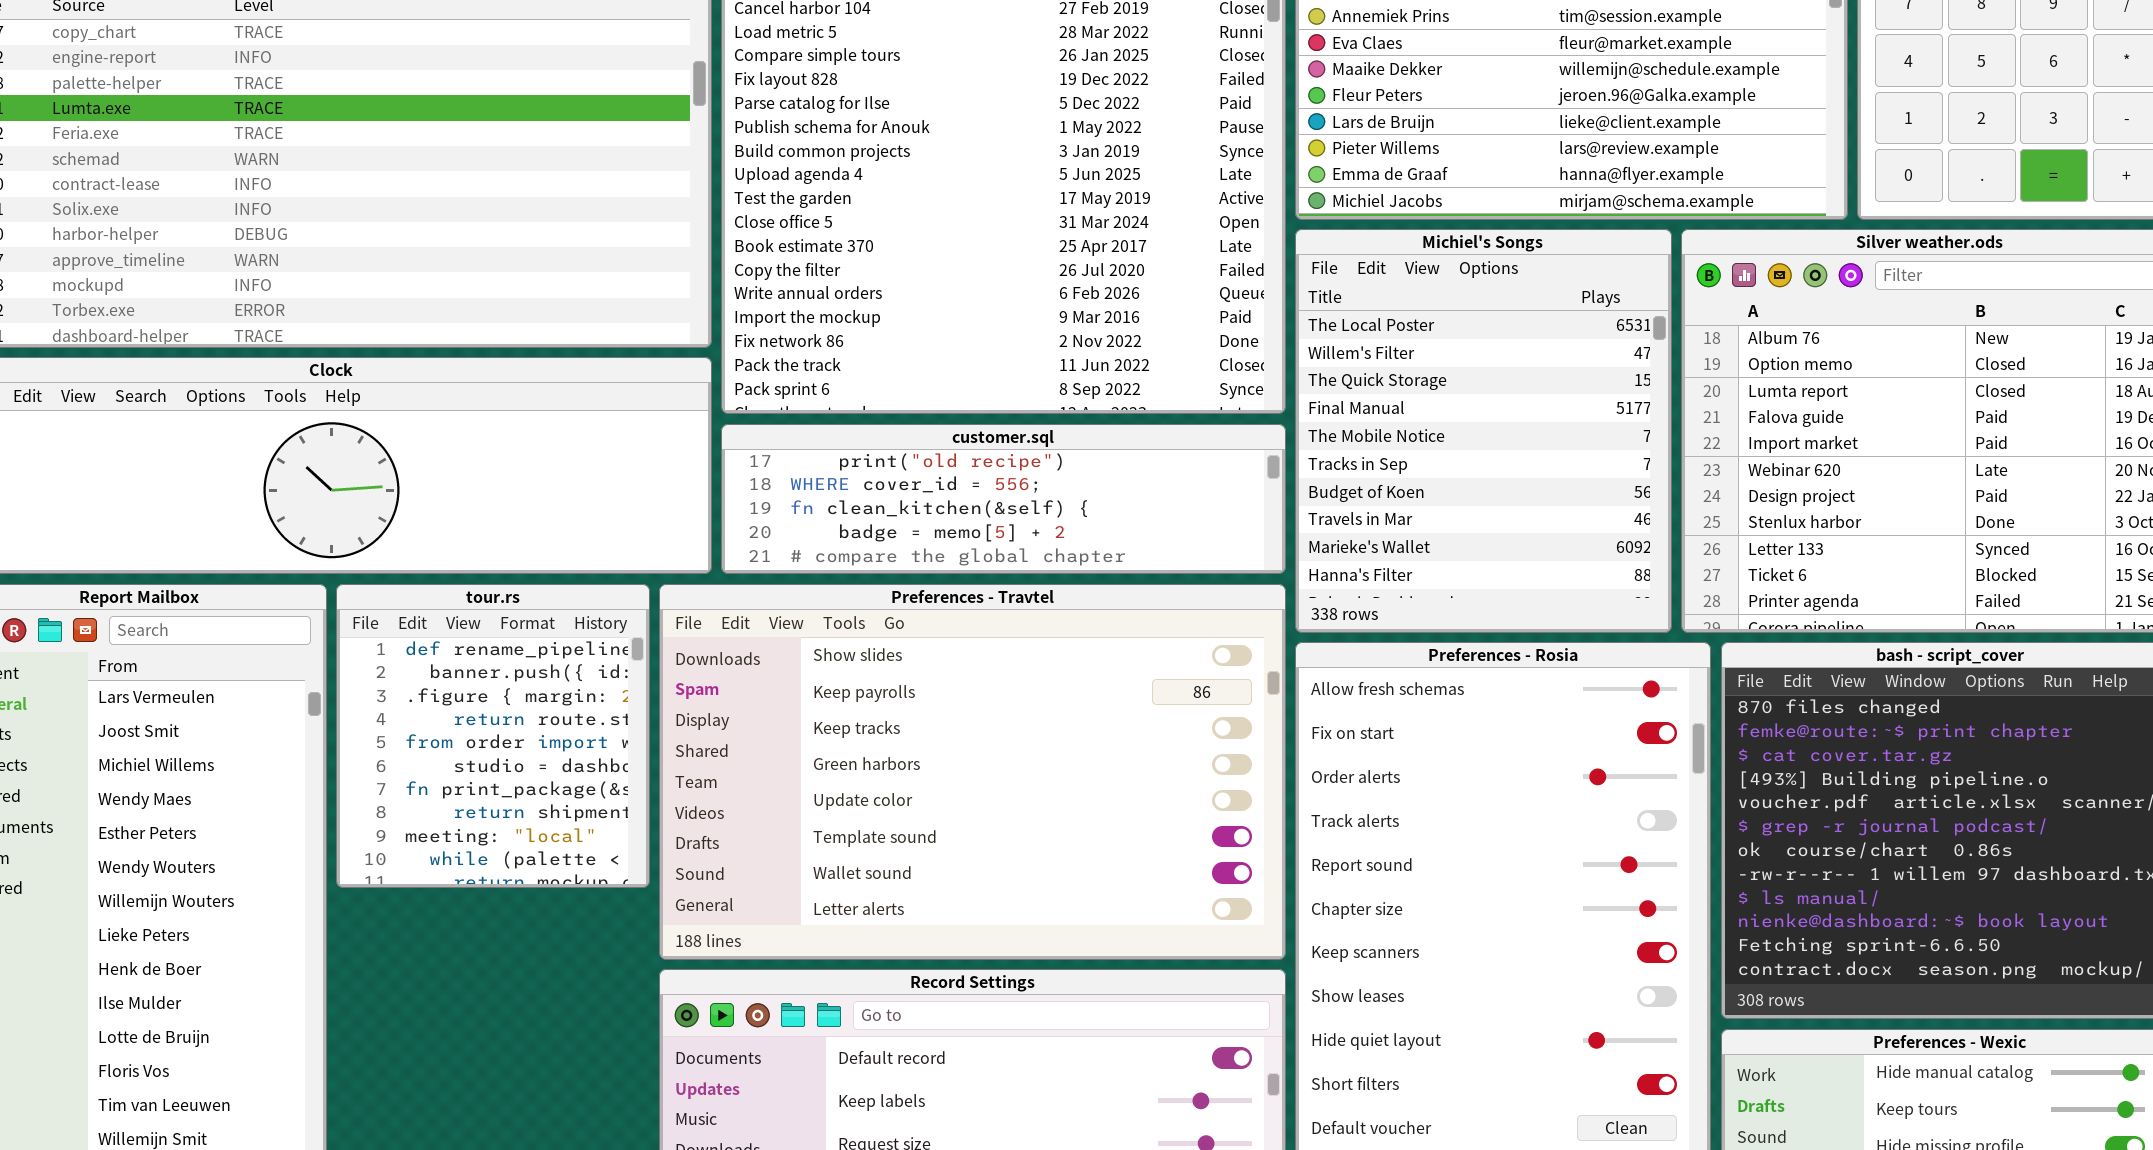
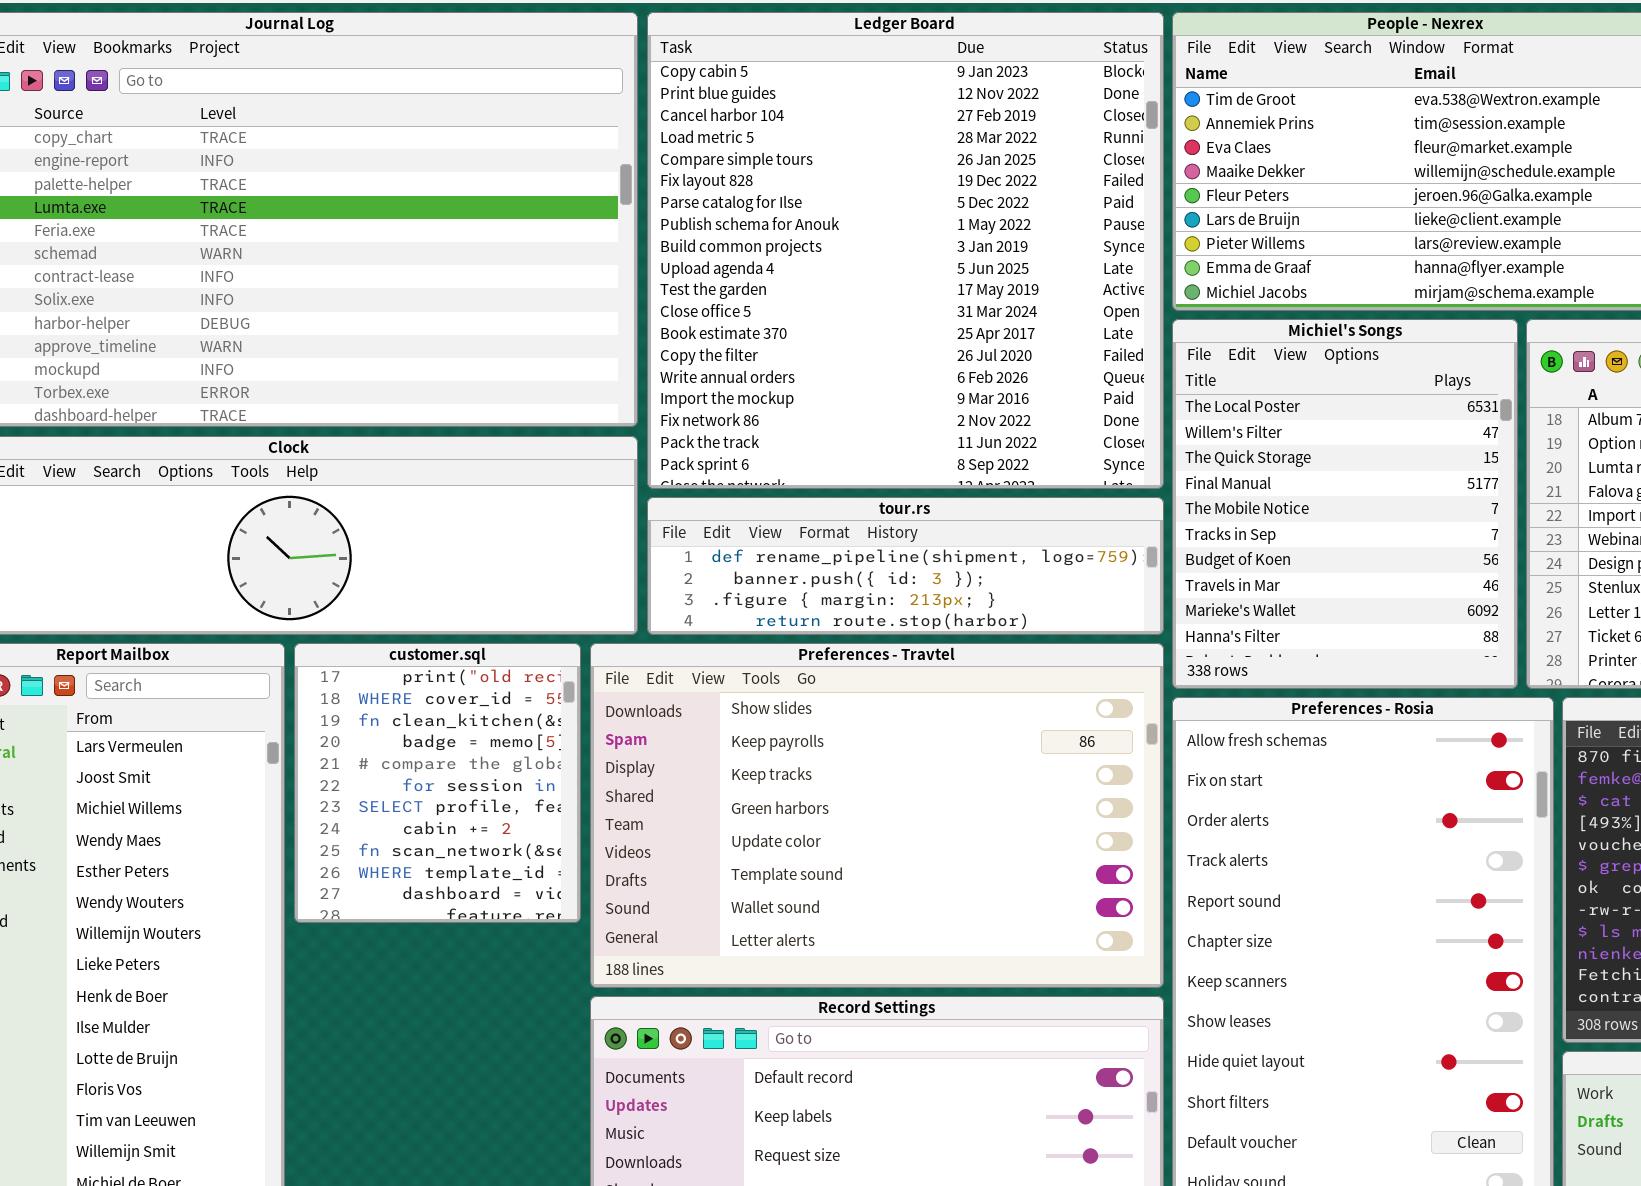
customer.sql: [721,424,1286,574] -> [294,643,581,923], moved, resized
tour.rs: [336,584,650,888] -> [647,497,1164,635], moved, resized

